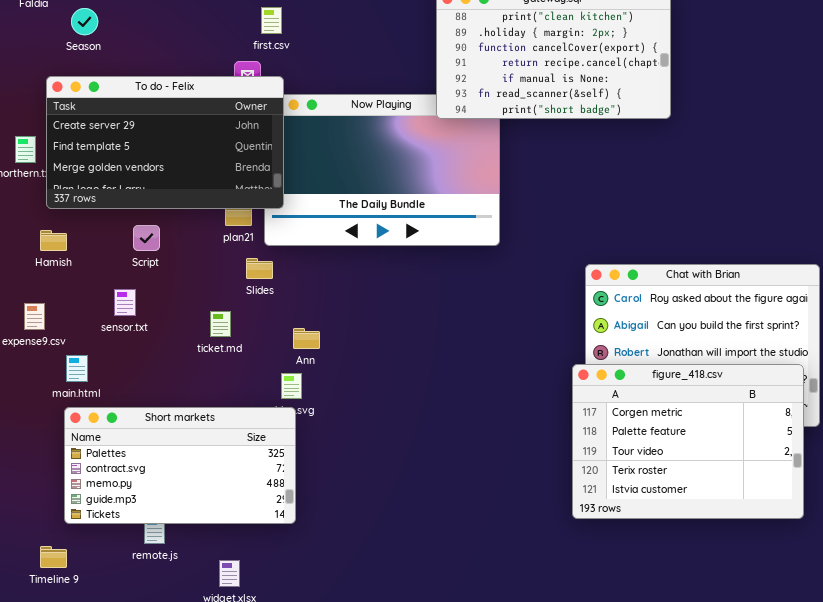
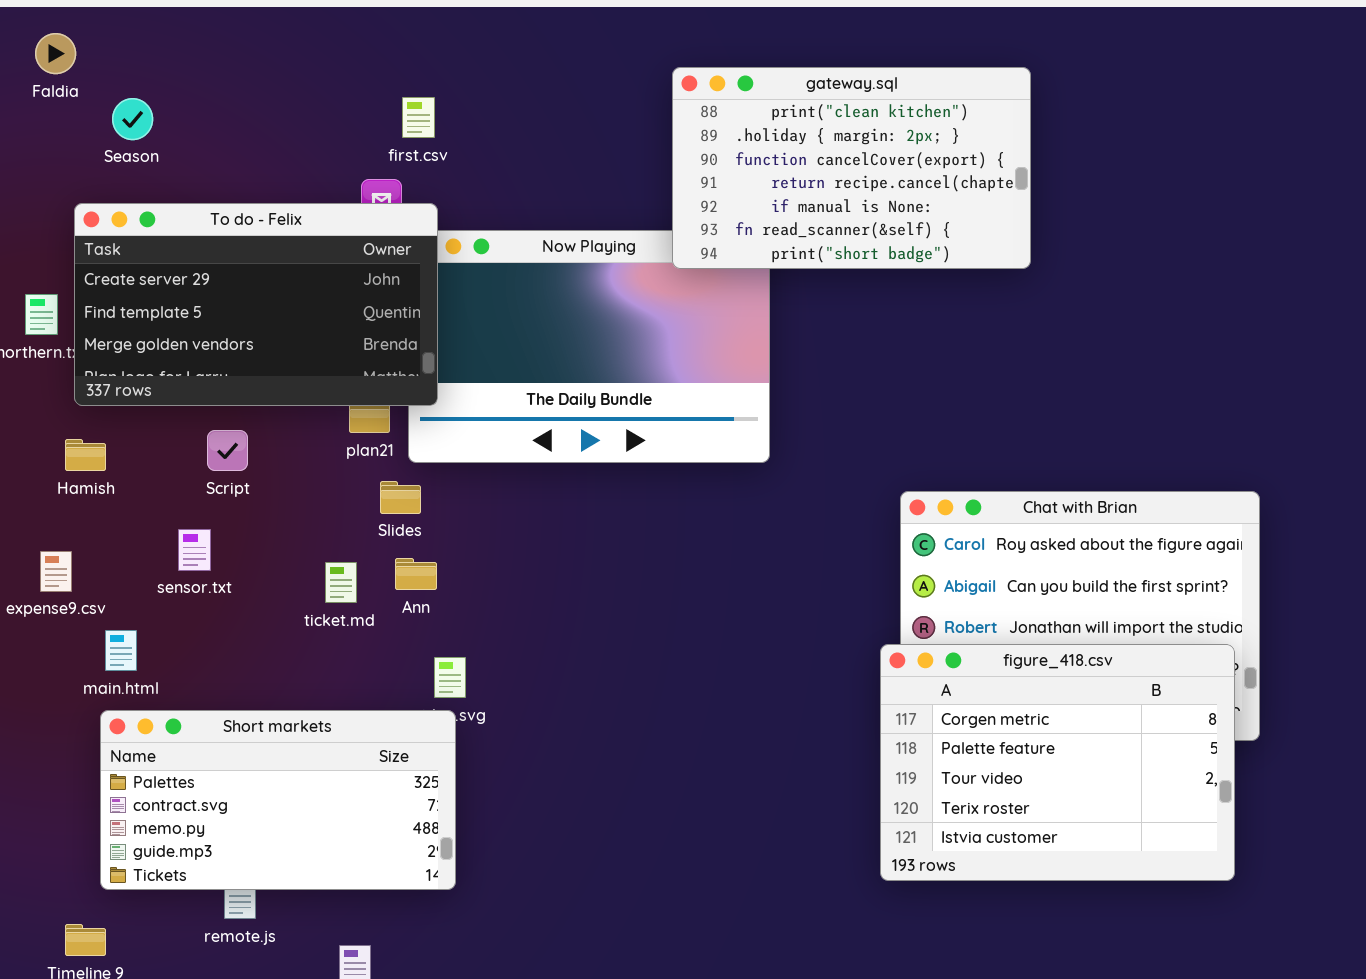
Ann: [293,328,320,349] -> [395,558,437,590], moved

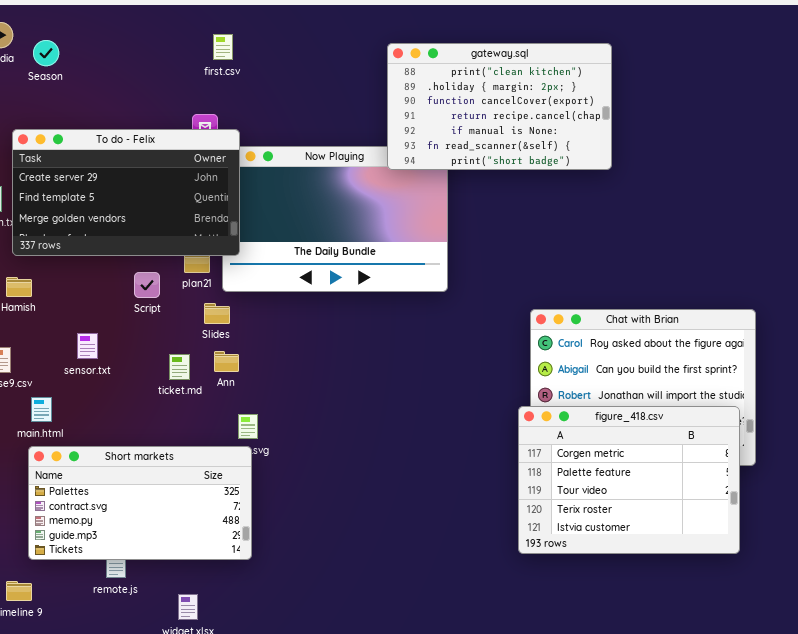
first.csv: [402,97,435,138] -> [213,34,233,60], moved
Season: [112,98,153,140] -> [33,40,59,66], moved
Script: [207,430,248,471] -> [134,272,160,298], moved

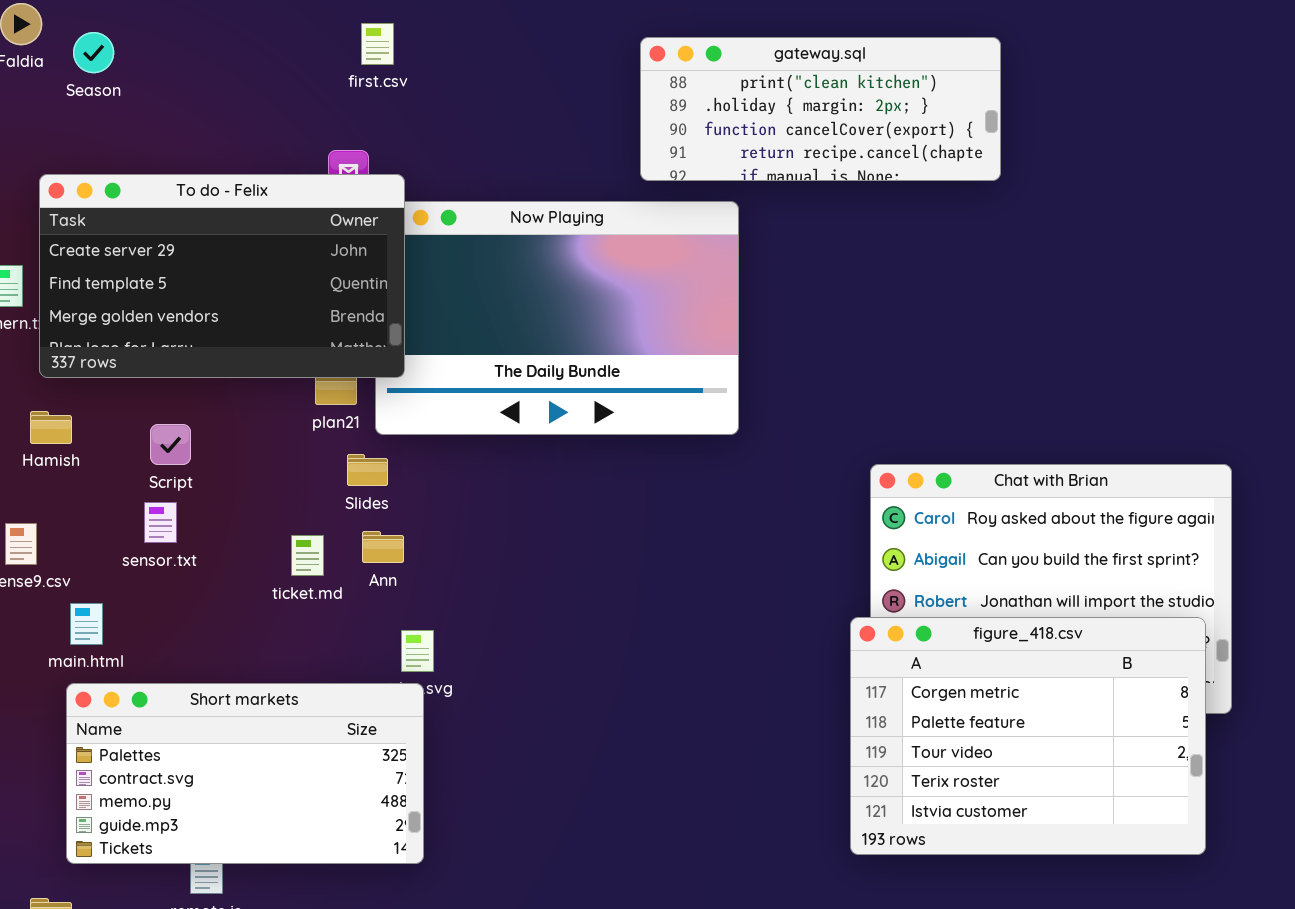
gateway.sql: [387,43,612,170] -> [640,37,1001,181], resized
Script: [134,272,160,298] -> [150,424,191,465], moved

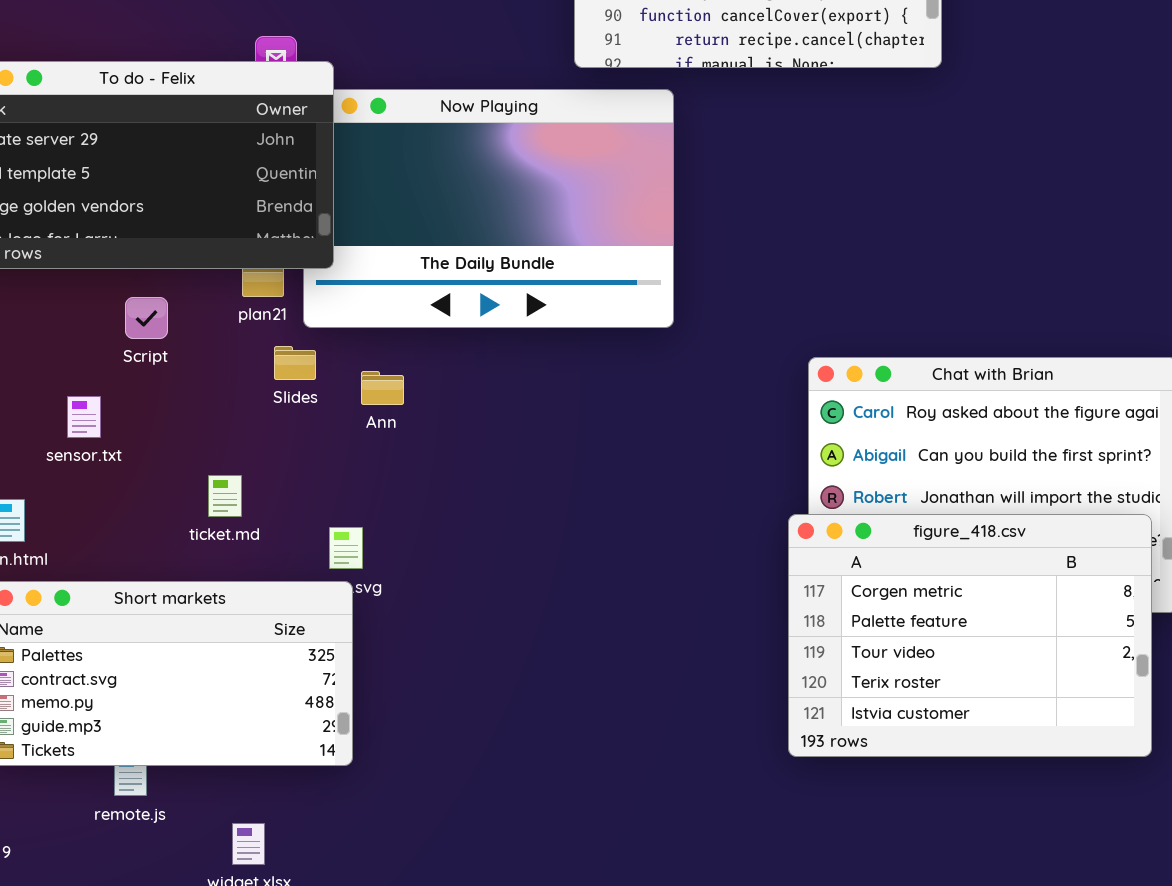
Script: [150,424,191,465] -> [125,297,168,339], moved
Ann: [362,531,404,563] -> [361,371,404,405], moved
ticket.md: [291,535,324,576] -> [208,475,242,517], moved

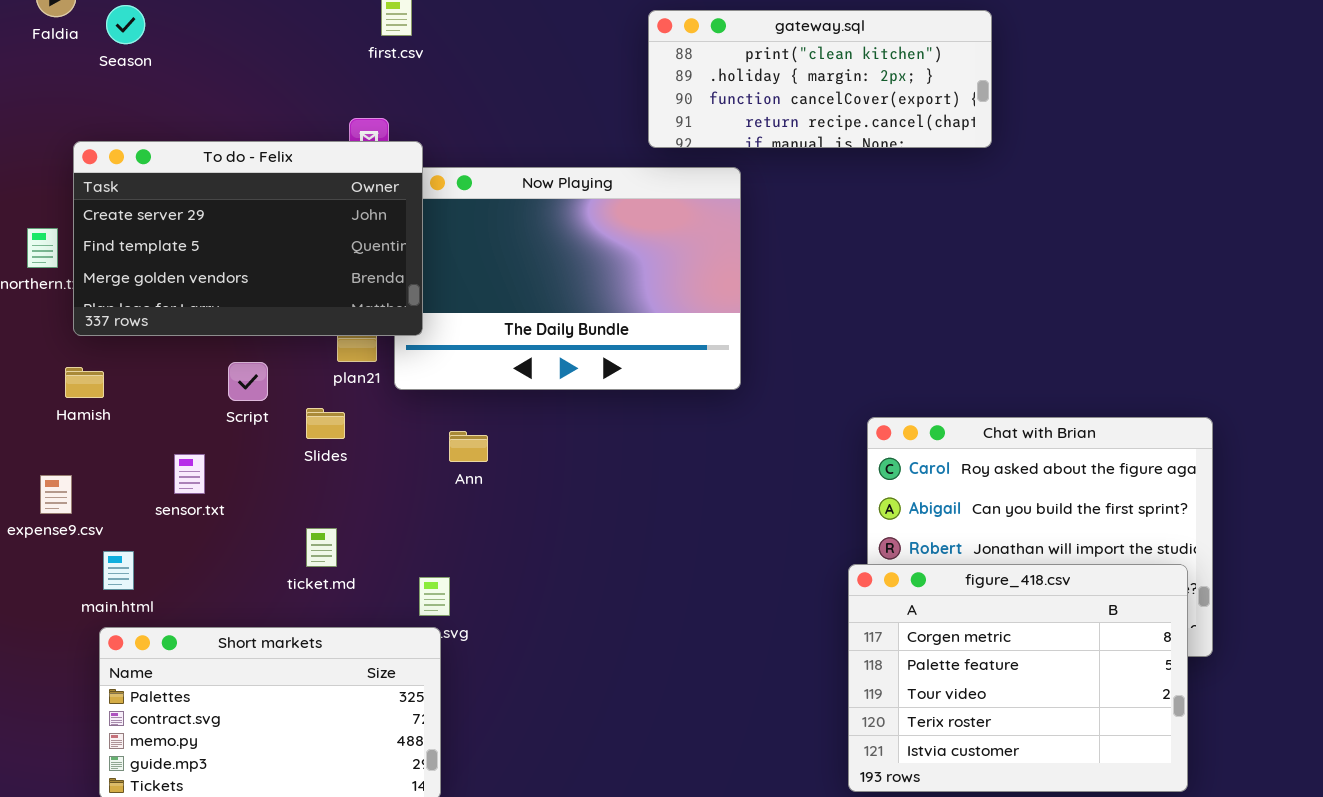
Slides: [274,346,316,380] -> [306,408,345,439], moved

